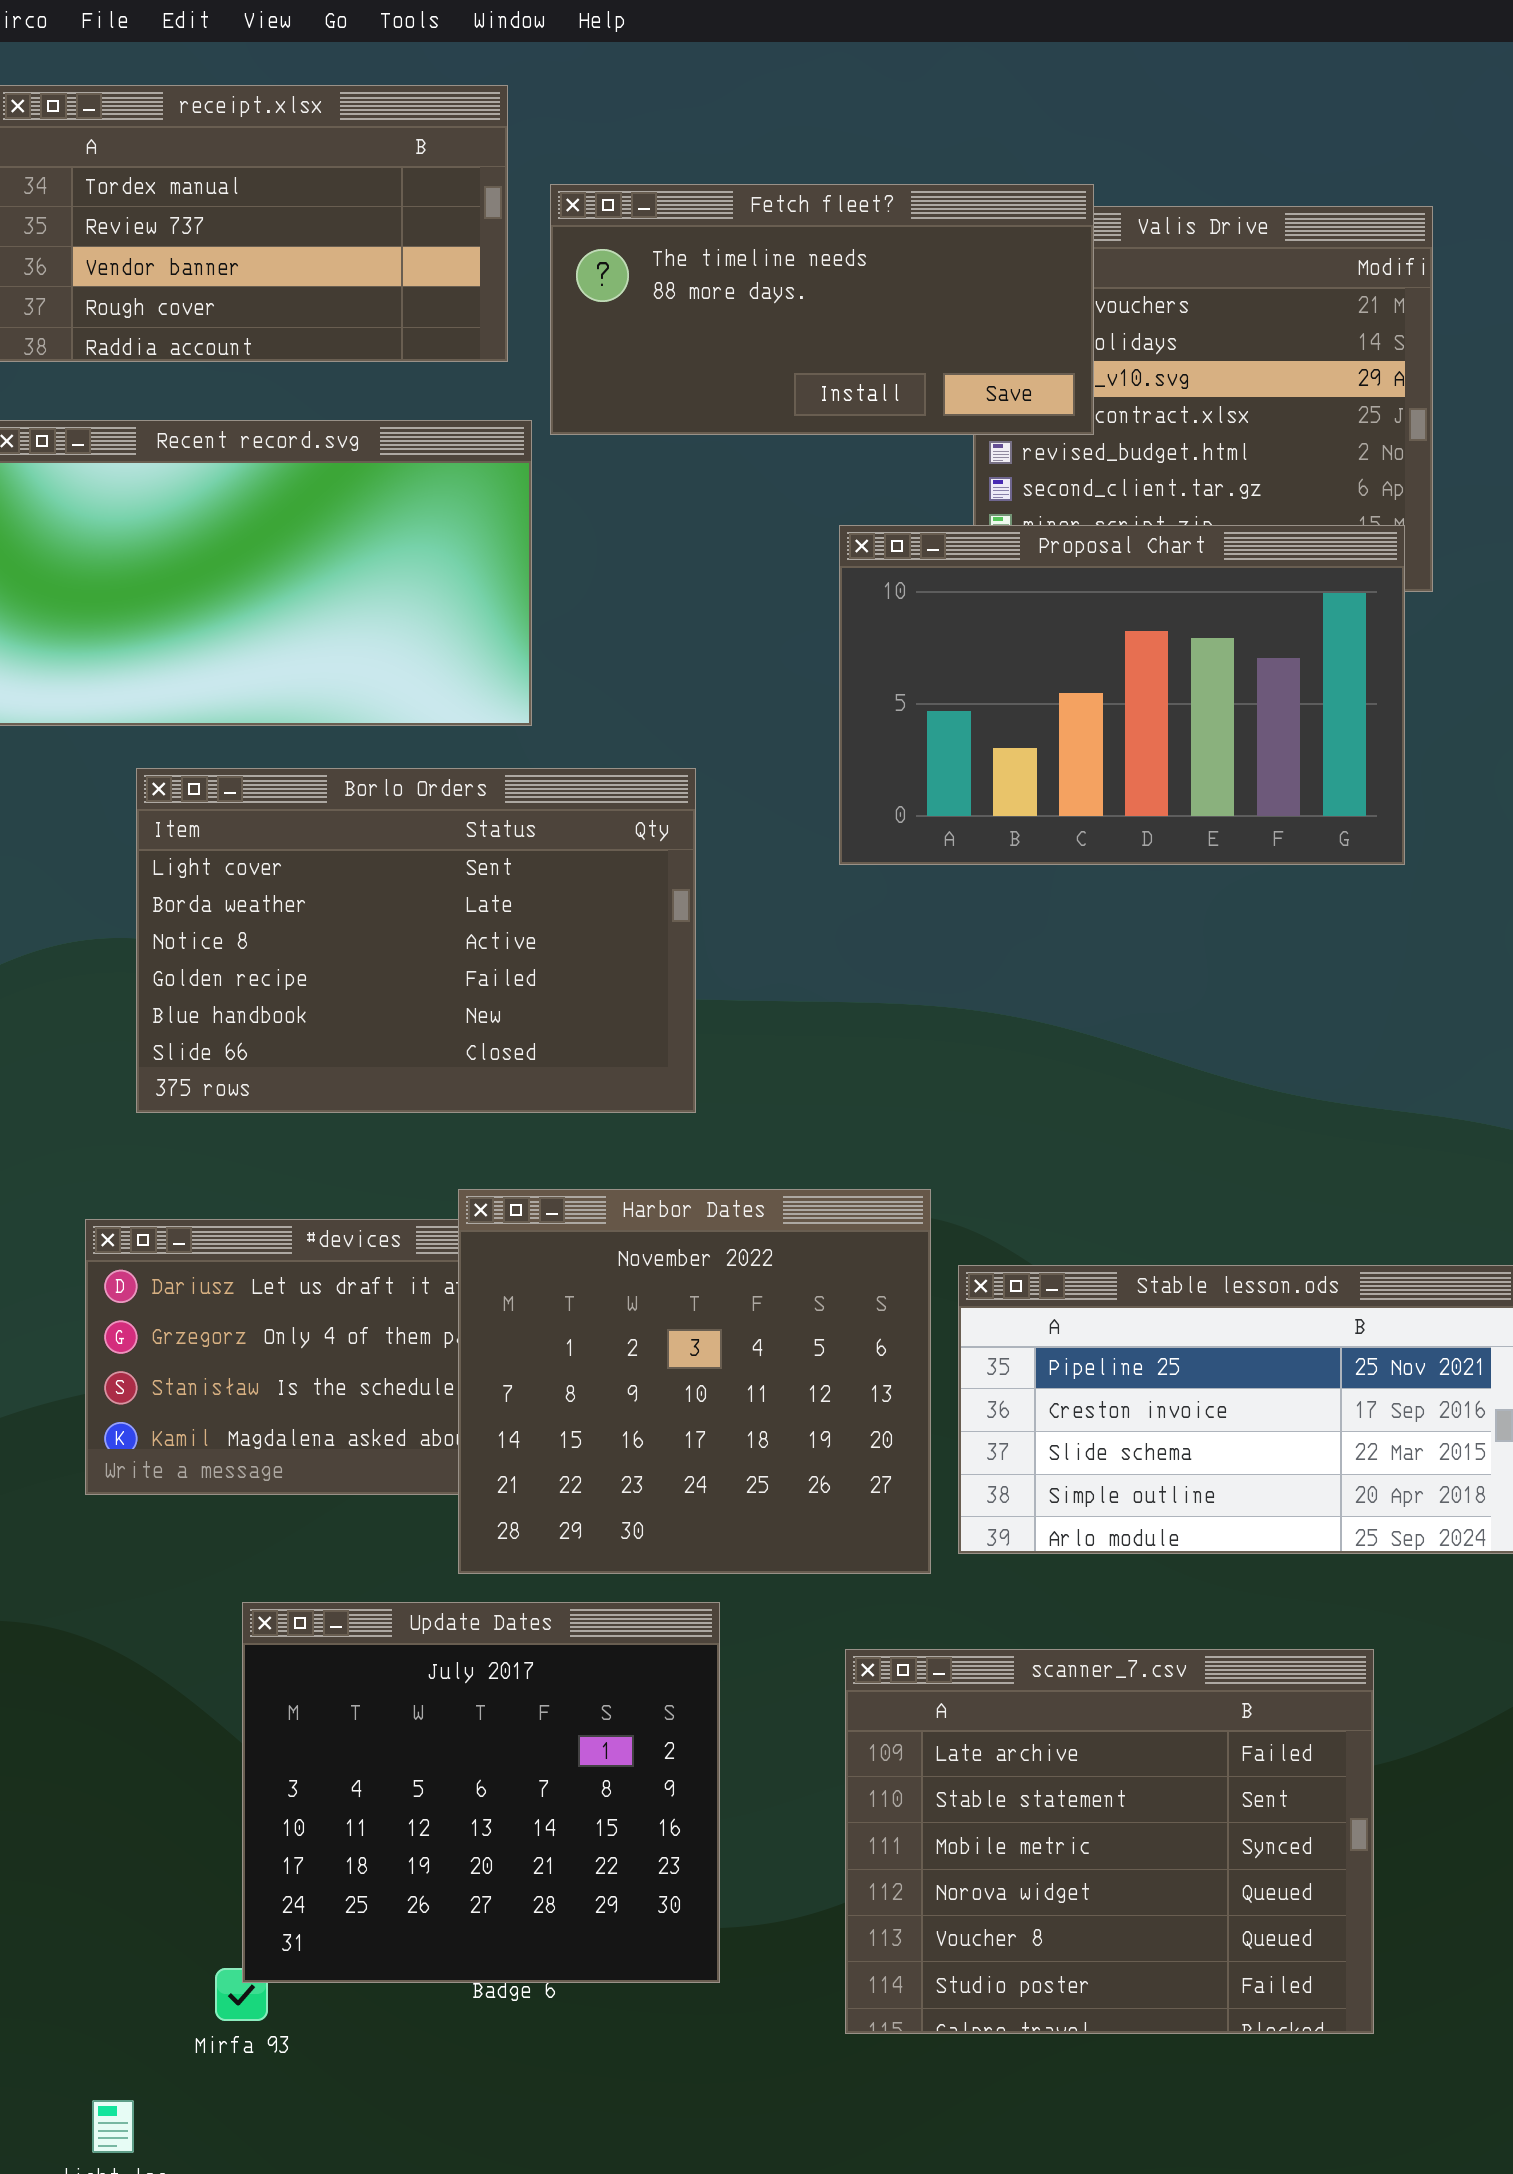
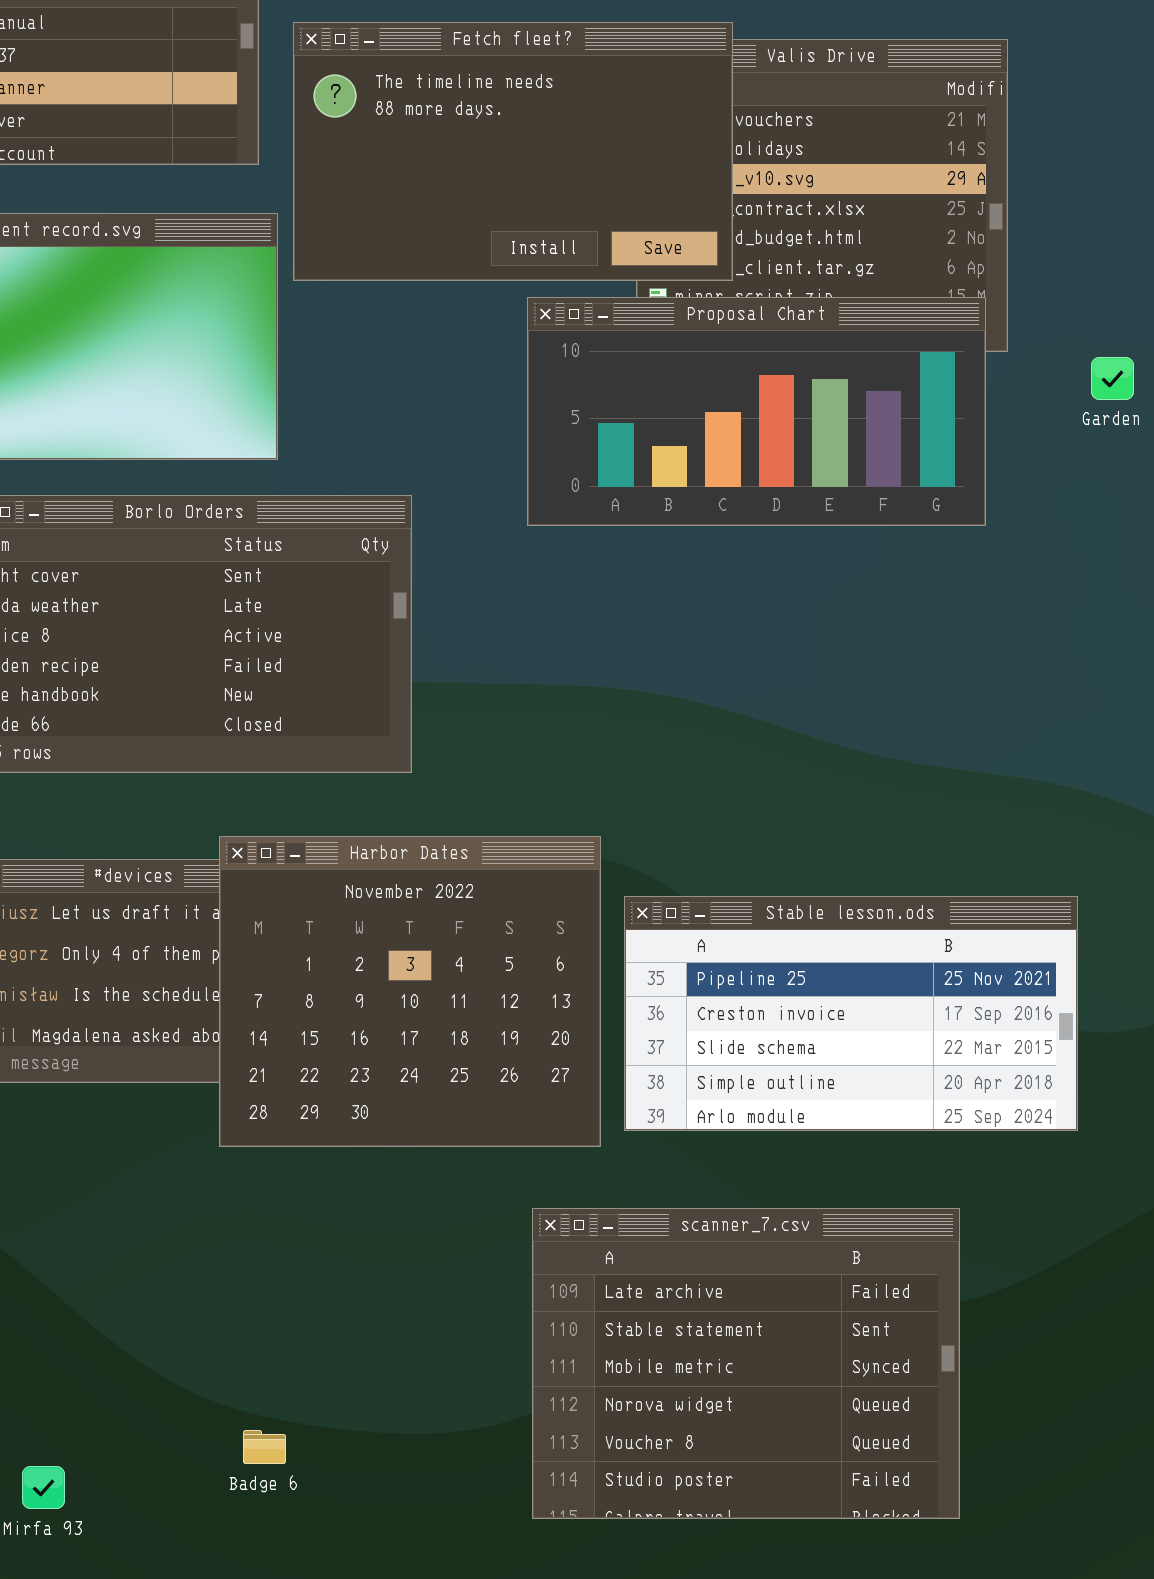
Fetch fleet?: [550,184,1094,435] -> [293,22,733,281], resized
Proposal Chart: [839,525,1405,865] -> [527,297,986,526], resized
Update Dates: [242,1602,720,1983] -> none, closed

